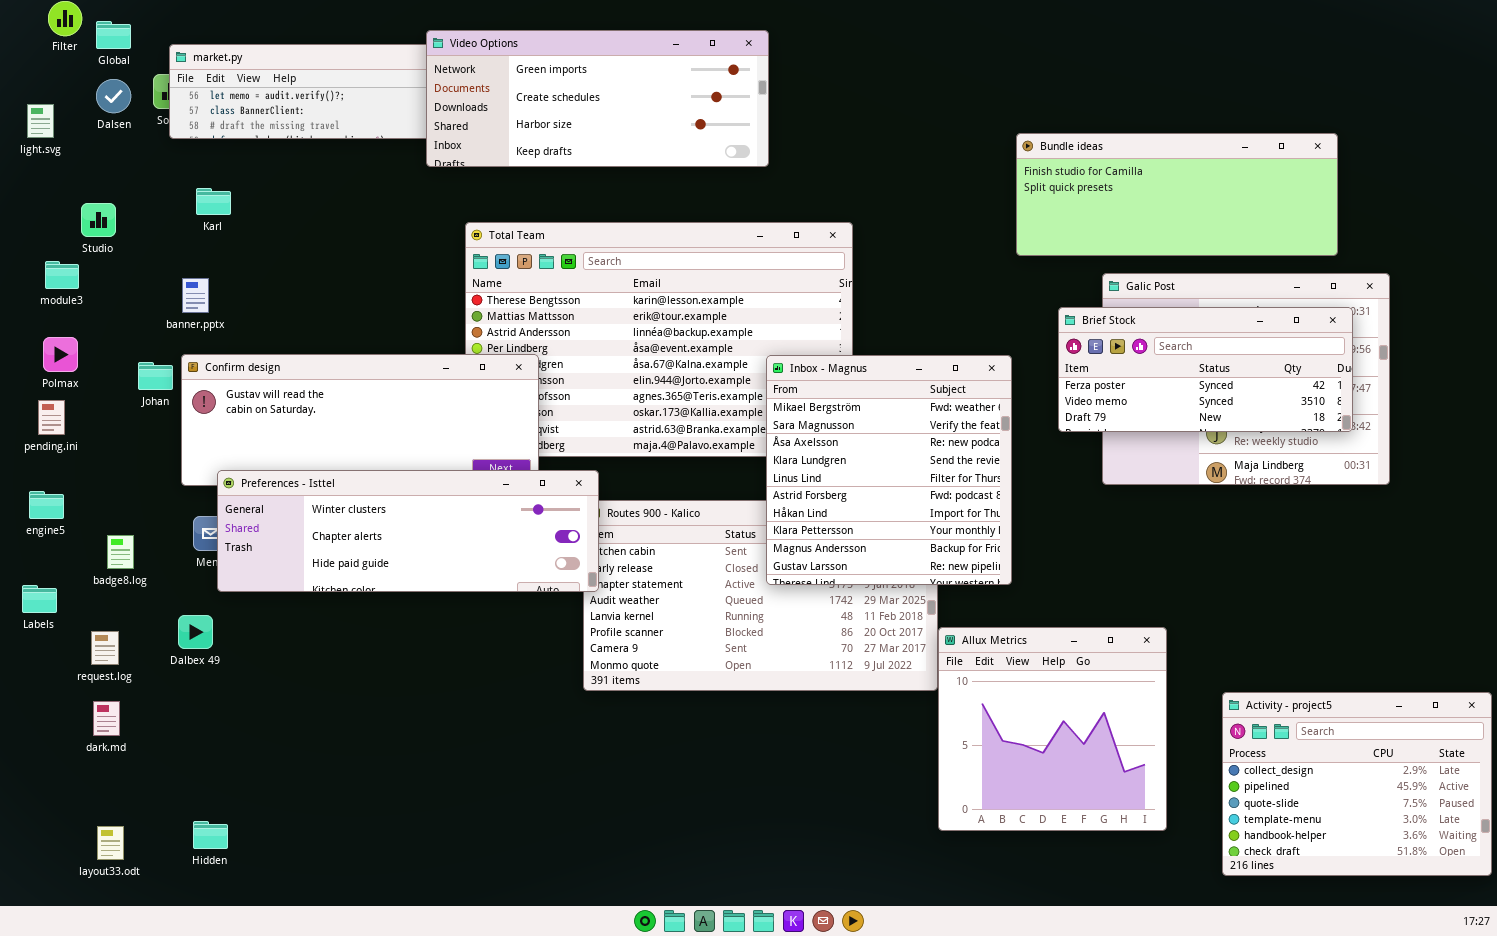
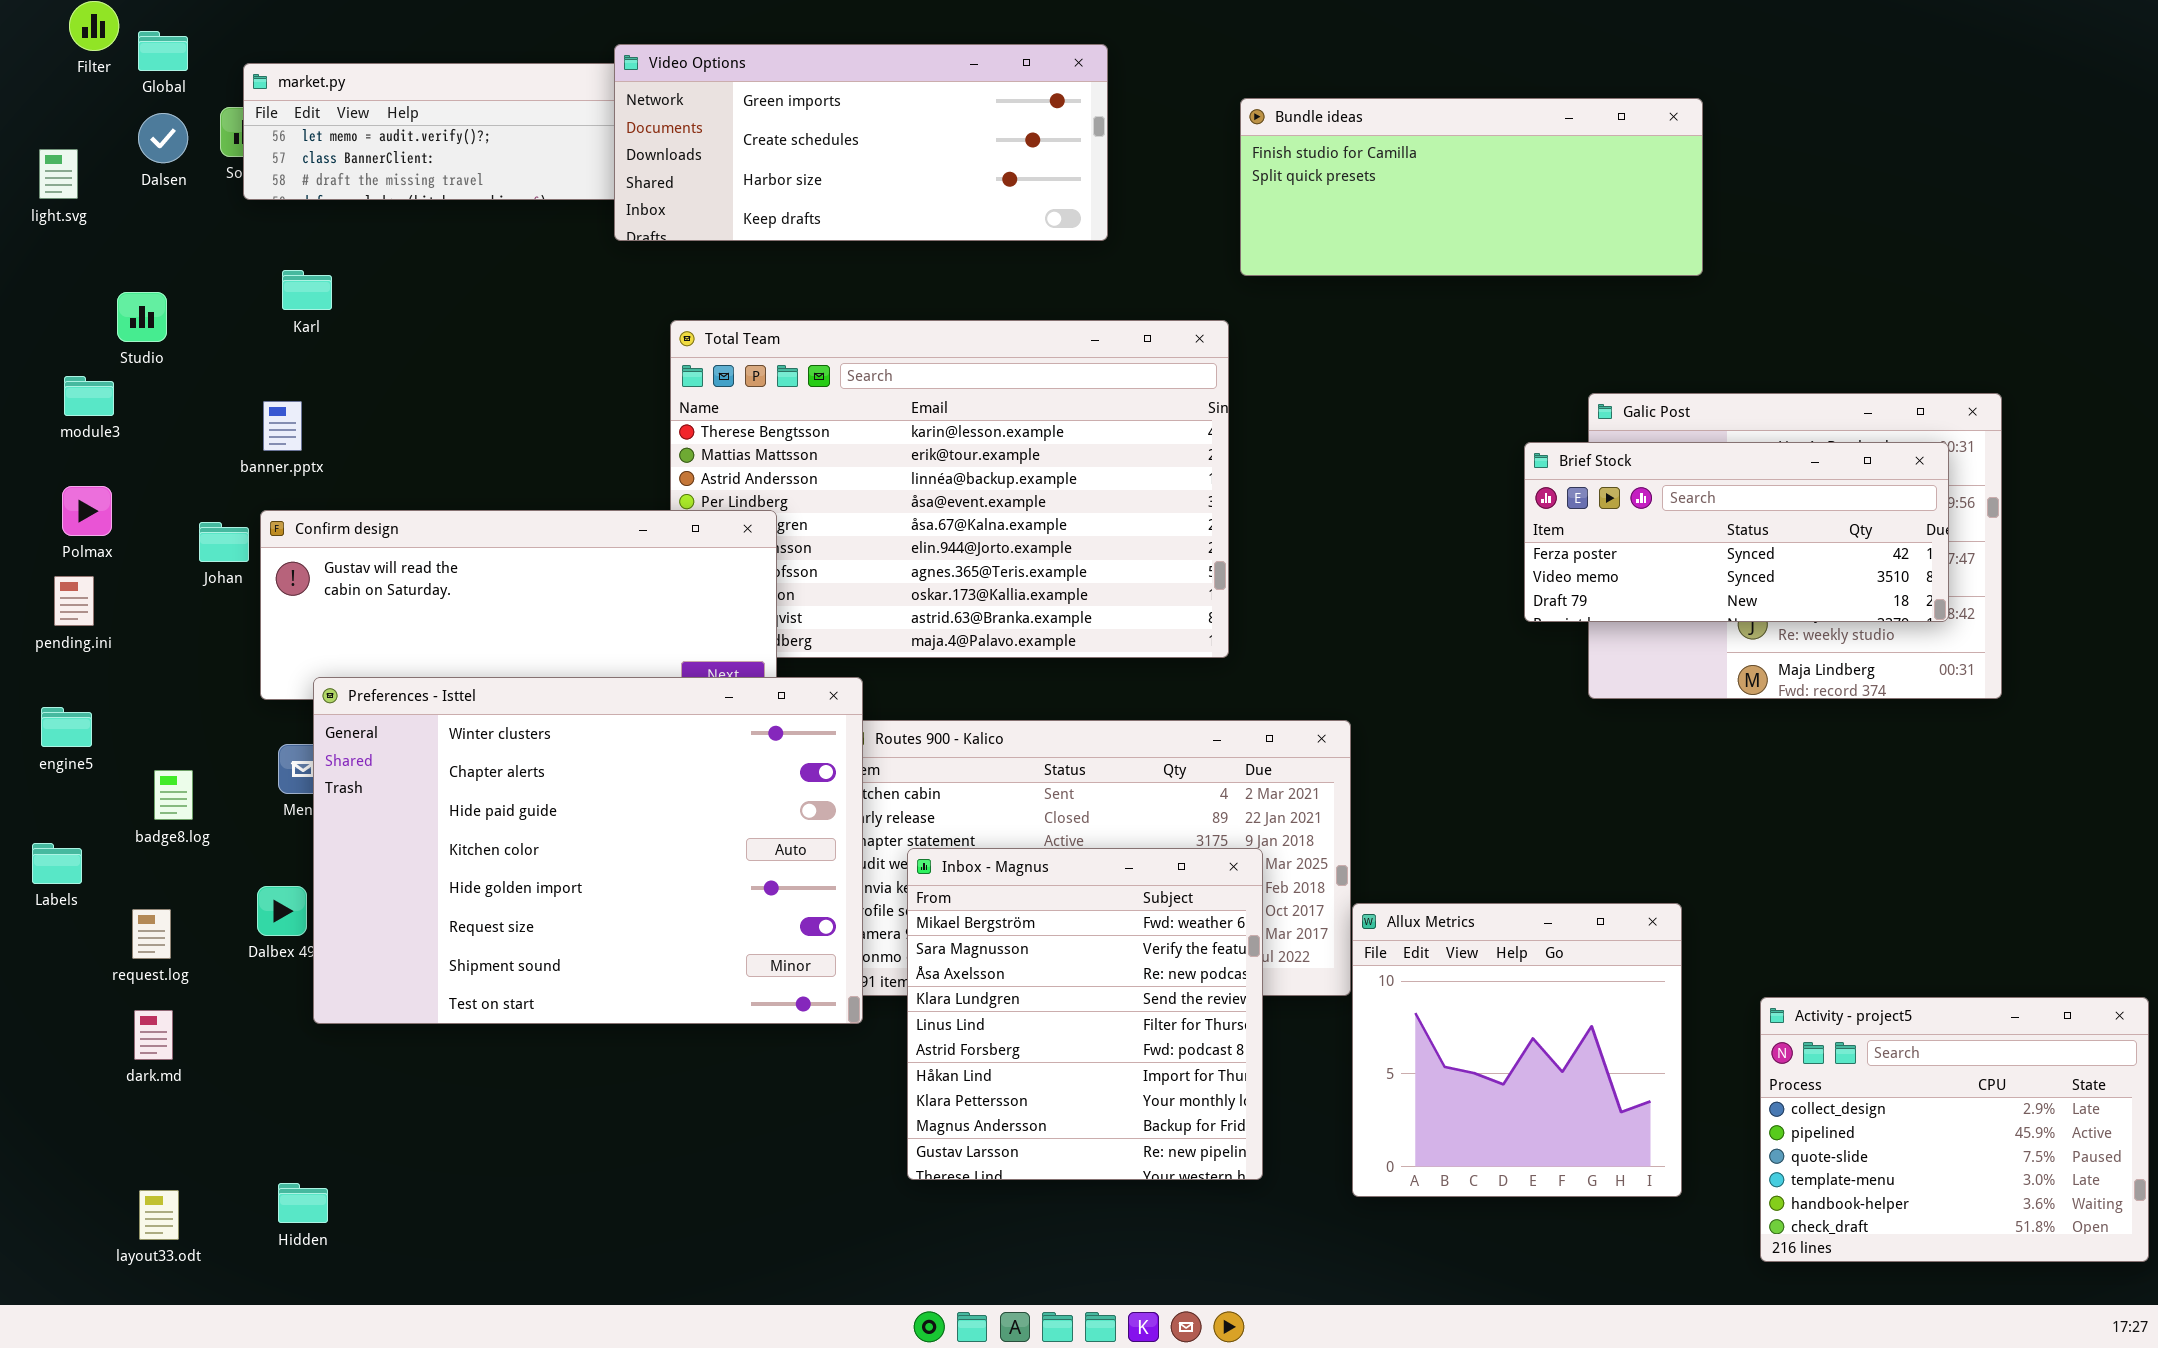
Bundle ideas: [1016,133,1338,256] -> [1240,98,1703,276], moved
Inbox - Magnus: [766,355,1012,585] -> [907,848,1263,1180], moved
Preferences - Isttel: [217,470,599,592] -> [313,677,863,1024], resized

